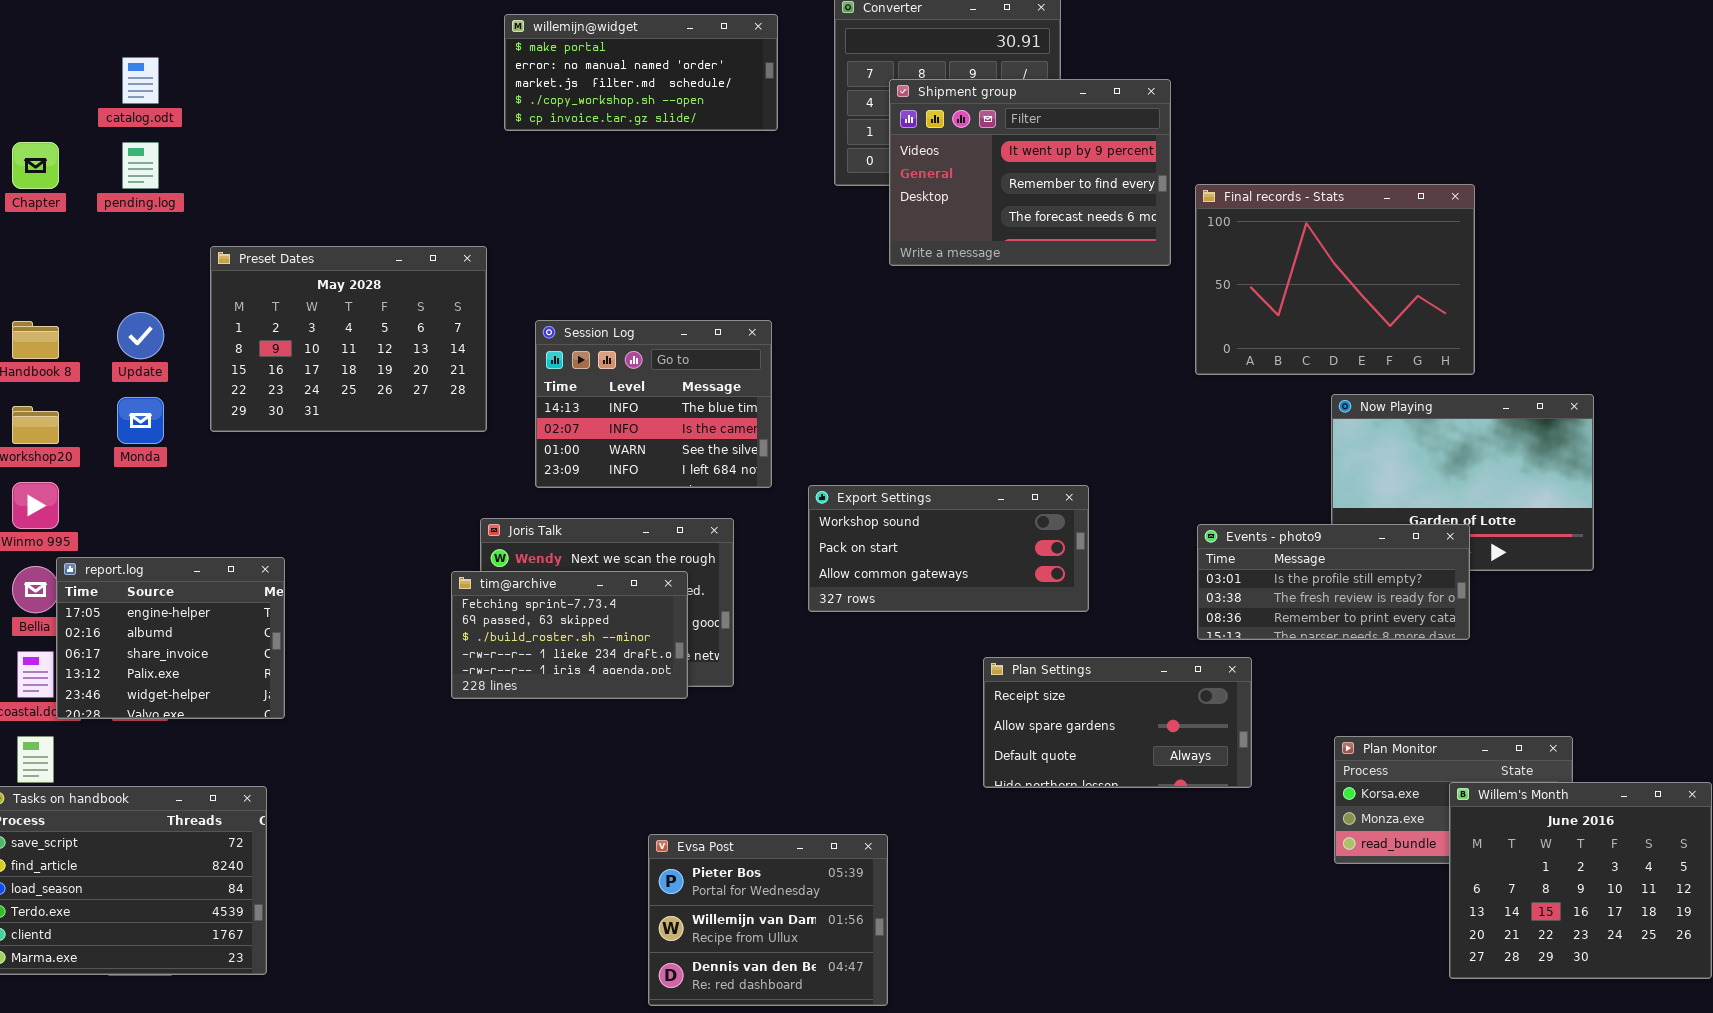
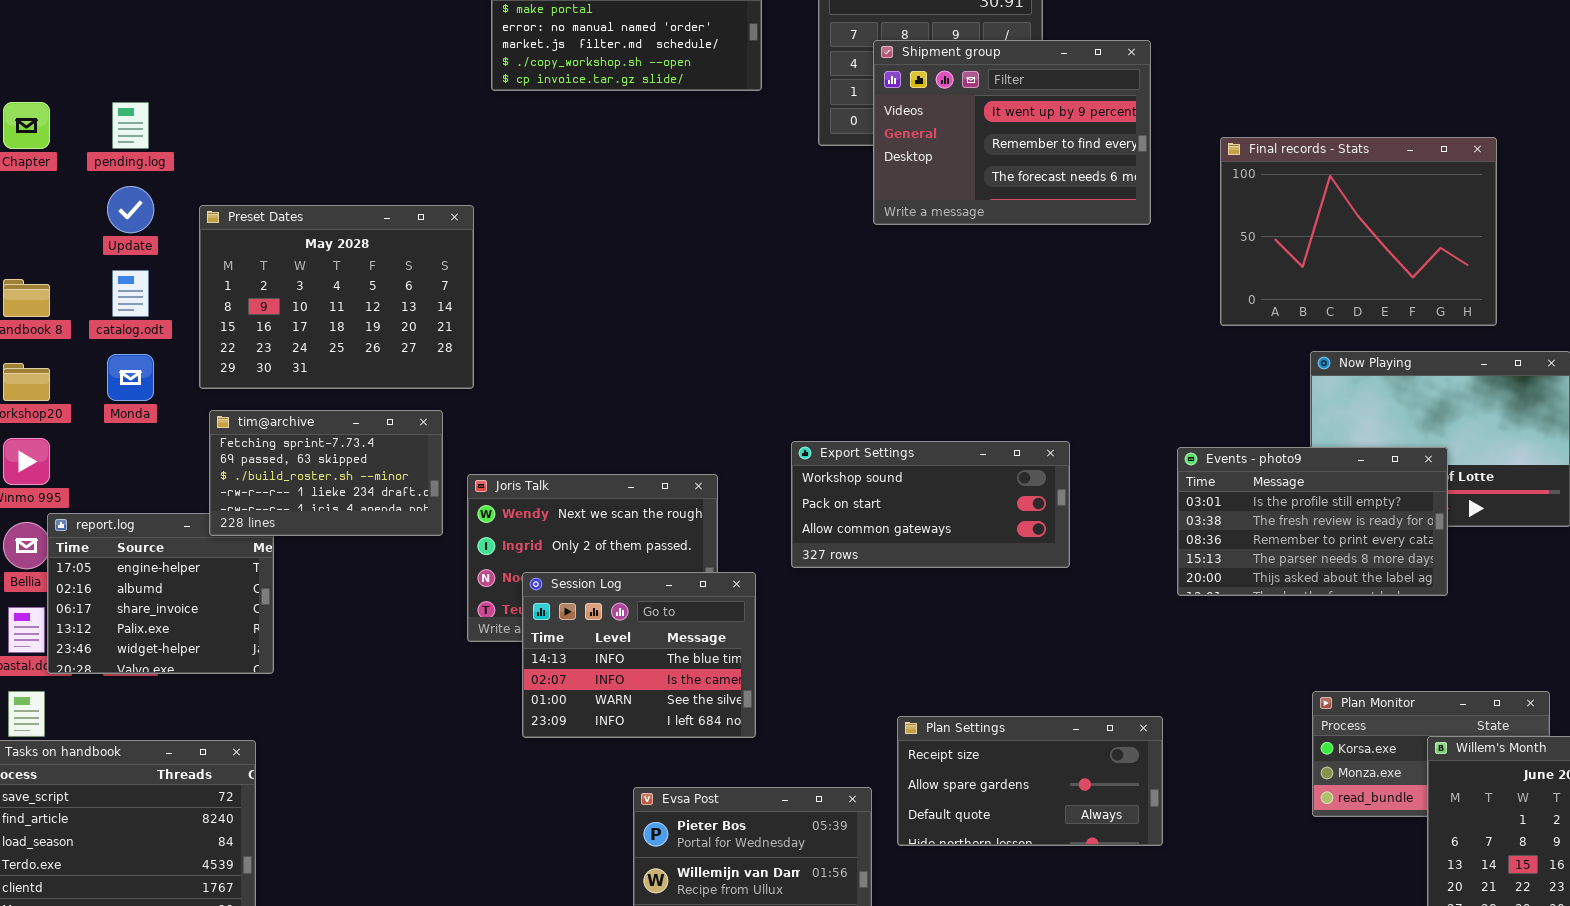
catalog.odt: [122,57,159,104] -> [112,270,149,317], moved
Final records - Stats: [1195,184,1475,375] -> [1220,137,1497,326], moved
Update: [117,312,164,359] -> [107,186,154,233], moved
Session Log: [535,320,772,488] -> [522,572,756,738], moved
Events - photo9: [1197,524,1470,640] -> [1177,447,1448,596], resized
tim@archive: [451,571,688,699] -> [209,410,443,536], moved
Plan Settings: [983,657,1252,788] -> [897,716,1163,846], moved

